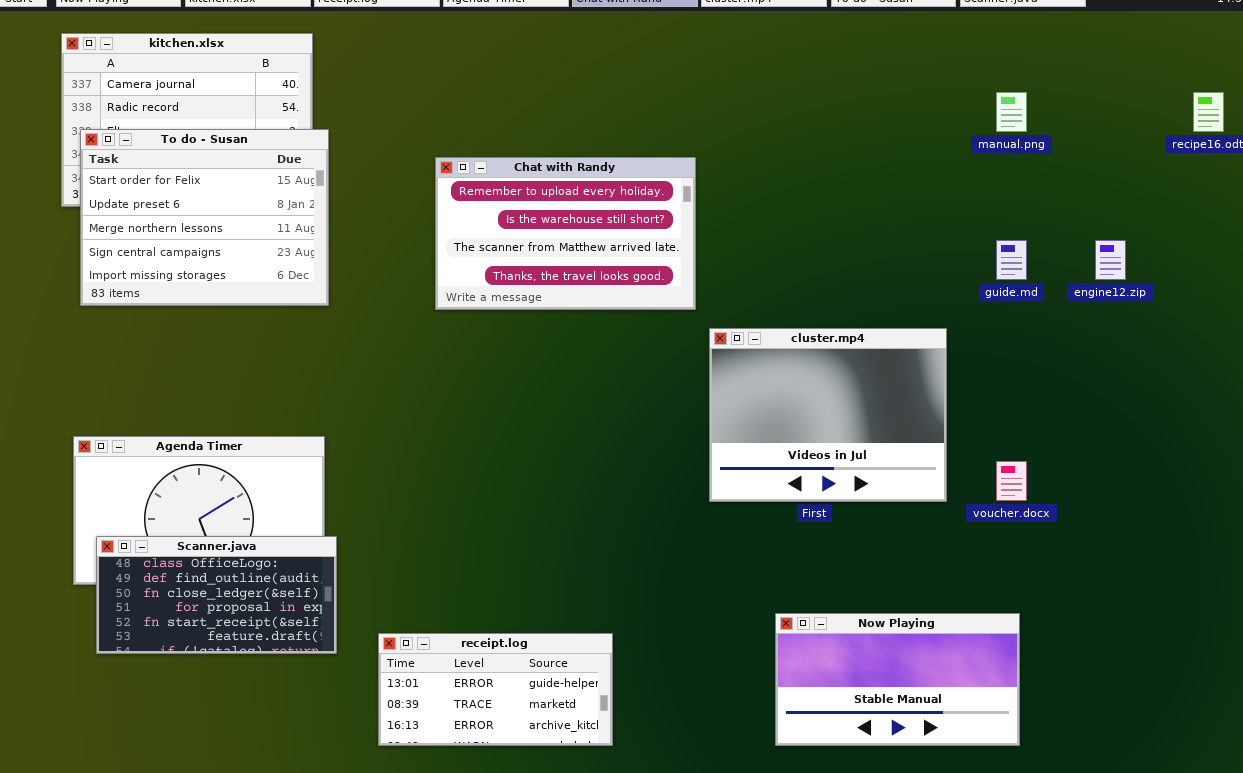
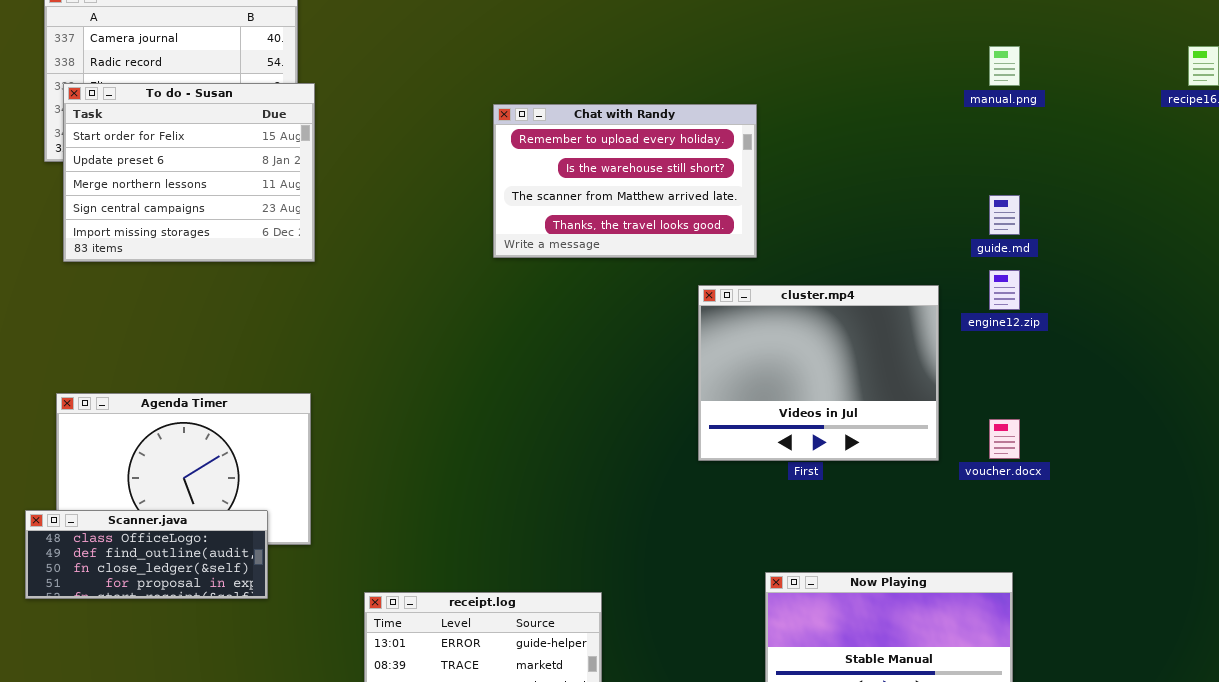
Chat with Randy: [435,157,696,310] -> [493,104,757,258], moved
engine12.zip: [1095,240,1126,280] -> [989,270,1020,310], moved
Scanner.java: [96,536,337,654] -> [25,510,268,599], moved, resized

